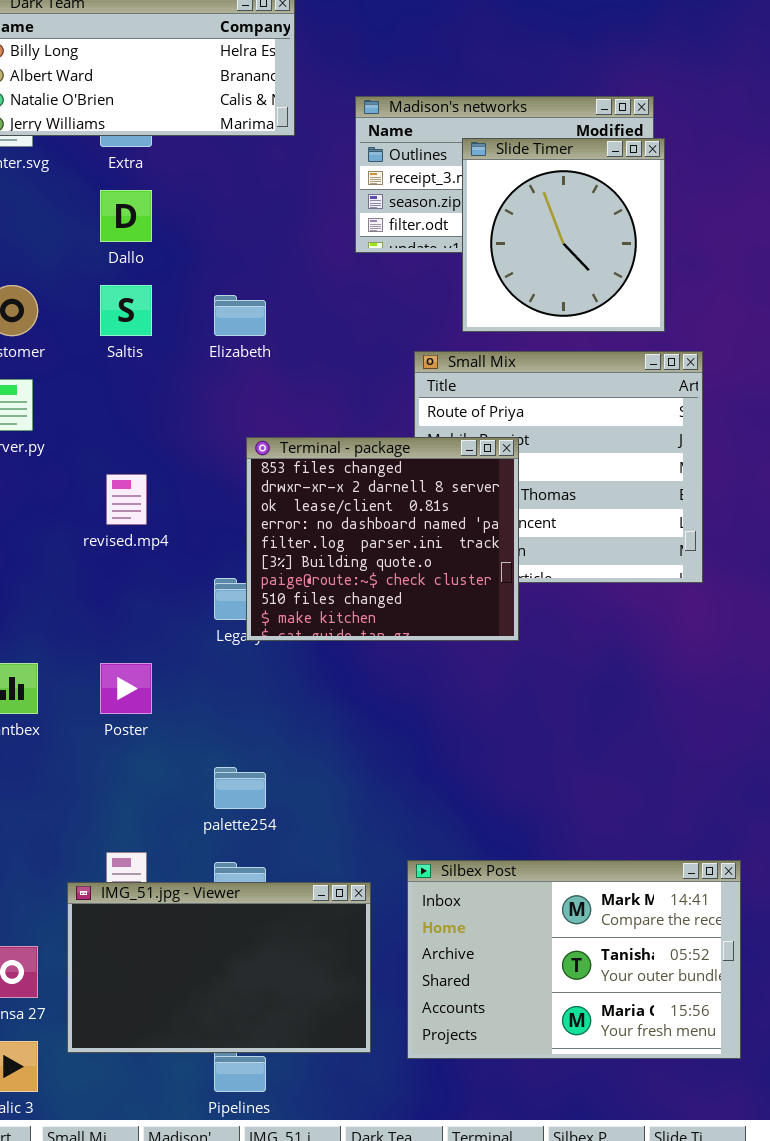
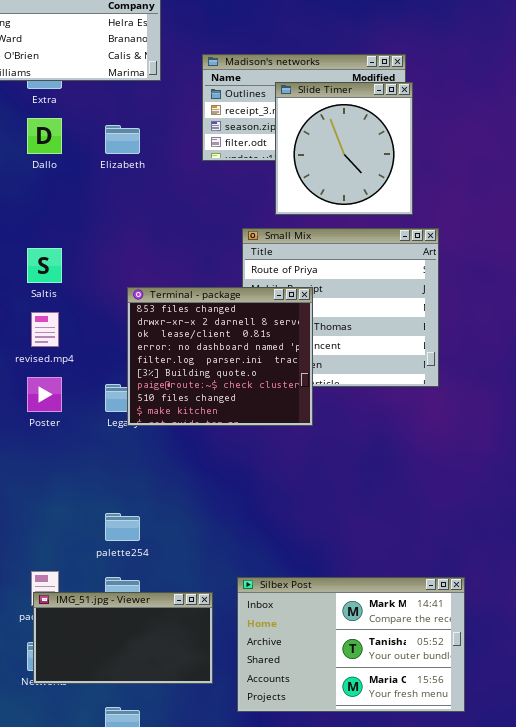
Saltis: [100,285,152,336] -> [27,248,62,283], moved
Elizabeth: [214,295,266,336] -> [105,125,140,154], moved
Poster: [100,663,152,714] -> [27,377,62,412], moved
IMG_51.jpg - Viewer: [67,882,371,1053] -> [33,592,213,684], resized

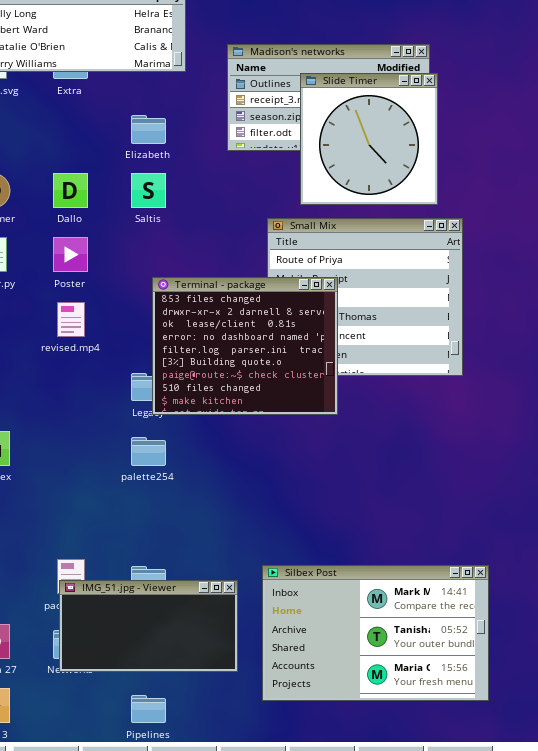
Dallo: [27,118,62,154] -> [53,173,88,208], moved
Saltis: [27,248,62,283] -> [131,173,166,208], moved
Poster: [27,377,62,412] -> [53,237,88,272], moved
palette254: [105,513,140,541] -> [131,437,166,466], moved

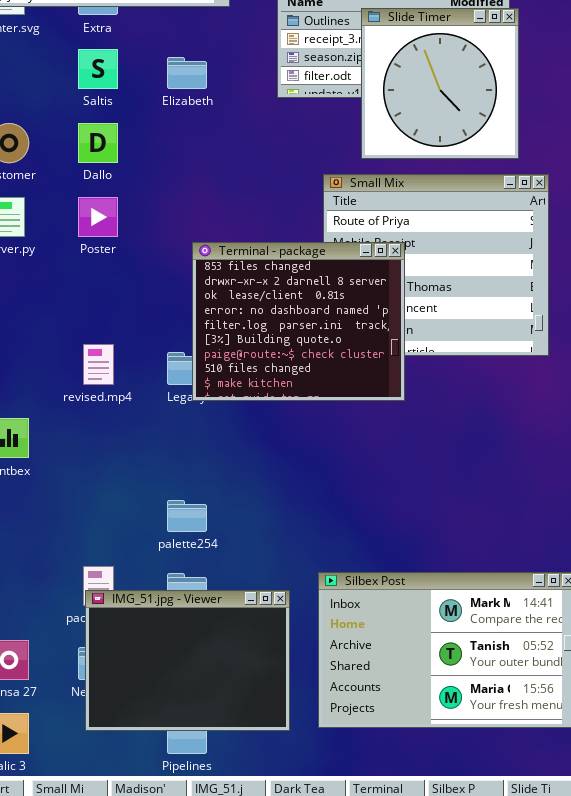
Saltis: [131,173,166,208] -> [78,49,118,89], moved
revised.mp4: [57,302,85,337] -> [83,344,114,385], moved
palette254: [131,437,166,466] -> [167,500,207,532], moved
IMG_51.jpg - Viewer: [59,580,238,672] -> [85,590,290,731], resized

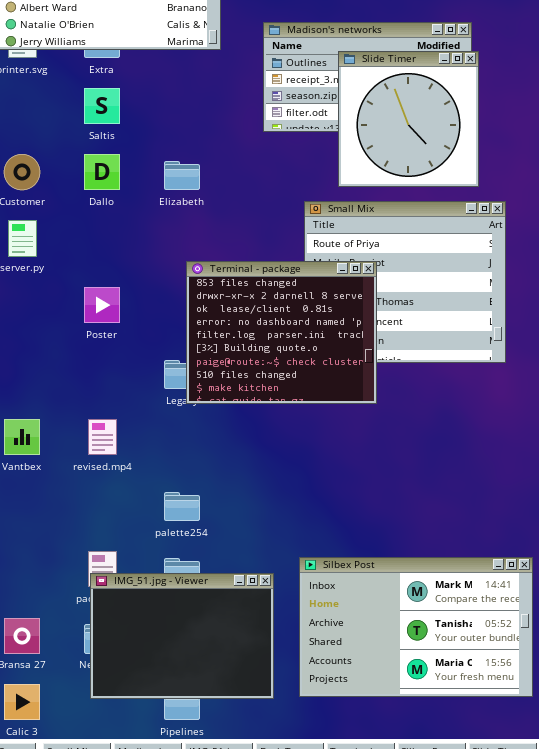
Elizabeth: [167,57,207,89] -> [164,161,200,190], moved
Poster: [78,197,118,237] -> [84,287,120,323], moved
revised.mp4: [83,344,114,385] -> [88,419,117,455], moved

